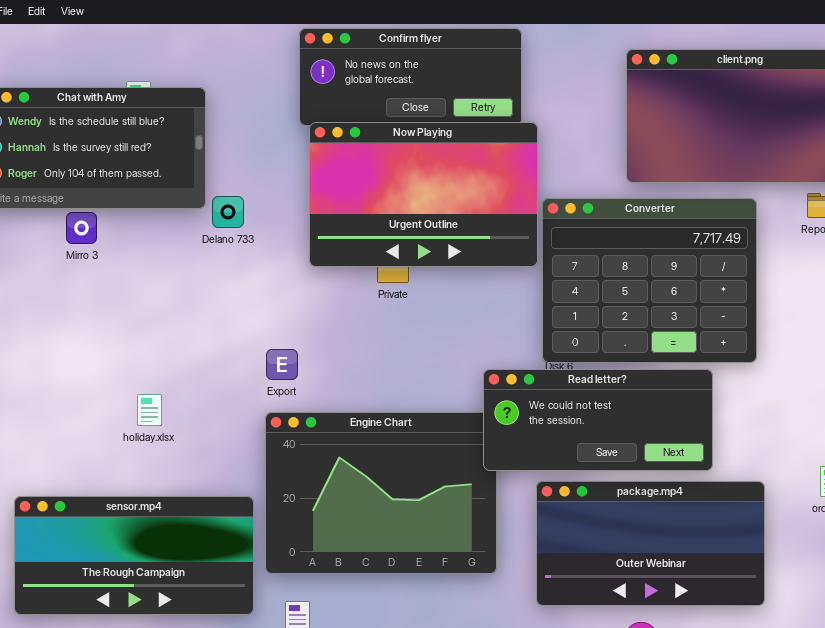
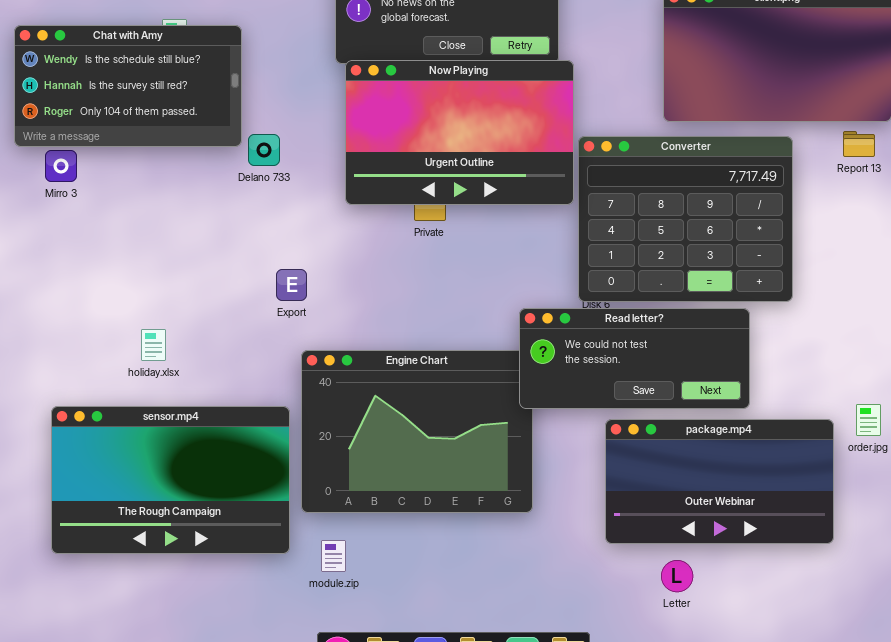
Mirro 3: [66,212,97,244] -> [45,150,77,182], moved
Export: [266,349,298,380] -> [276,269,307,301], moved
holiday.xlsx: [137,394,162,426] -> [141,329,166,361], moved
package.mp4: [536,481,765,606] -> [605,419,834,544], moved
sensor.mp4: [14,496,254,615] -> [51,406,290,554], resized

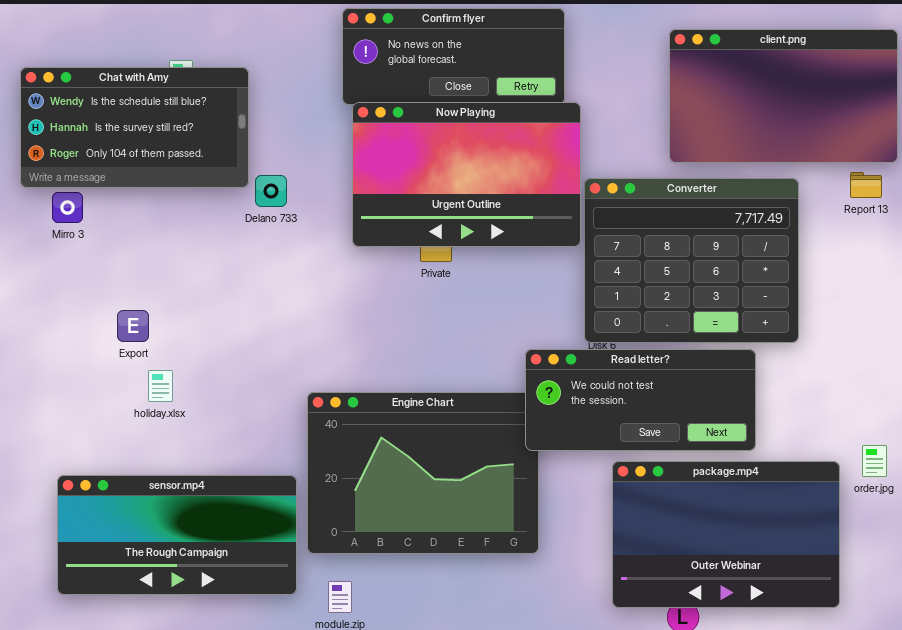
Export: [276,269,307,301] -> [117,310,149,342], moved
sensor.mp4: [51,406,290,554] -> [57,475,297,595], resized
package.mp4: [605,419,834,544] -> [612,461,840,608], resized

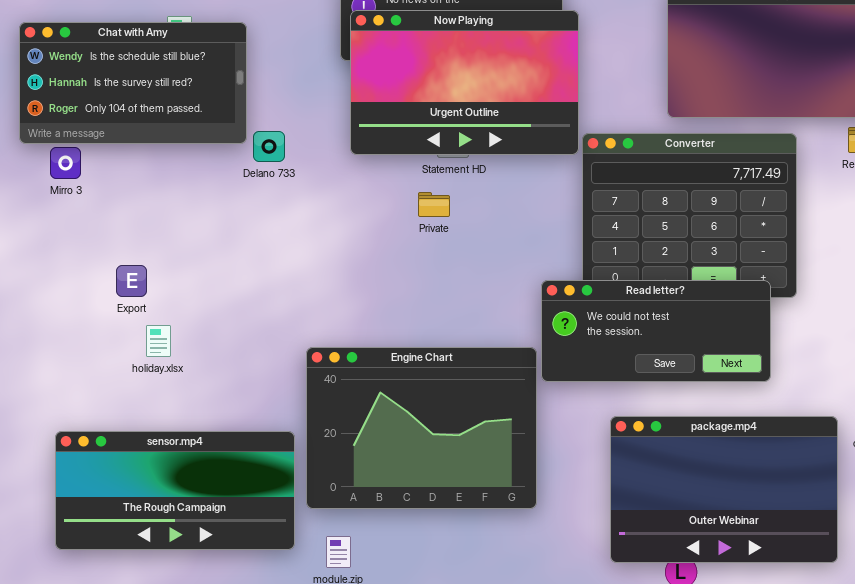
Now Playing: [352,102,581,247] -> [350,10,579,155], moved
Read letter?: [525,349,756,451] -> [541,280,771,382], moved

